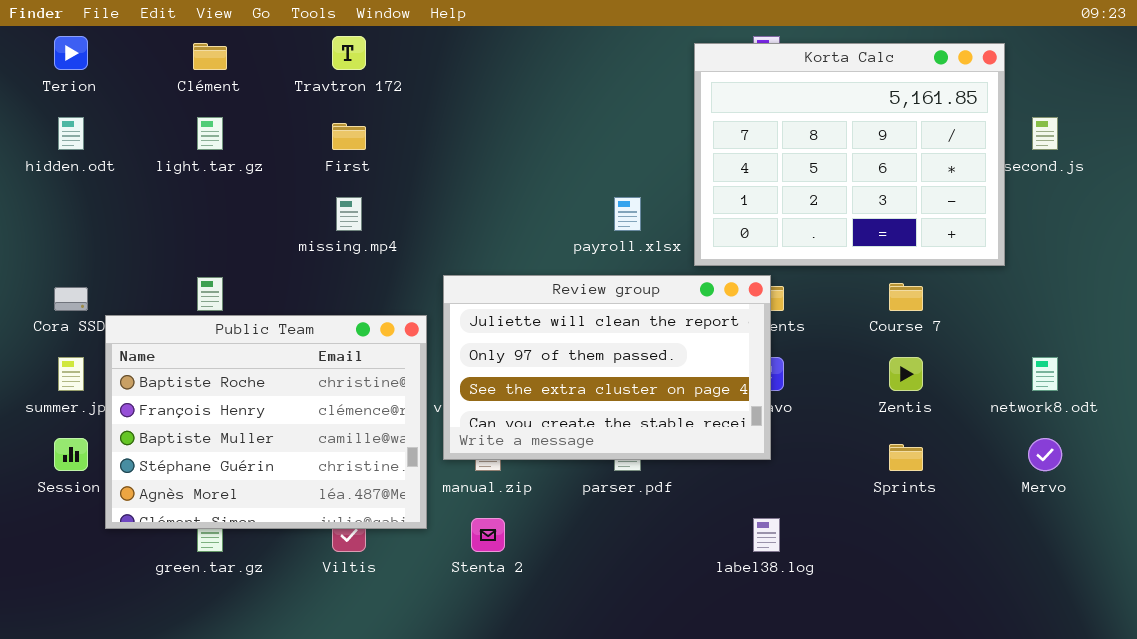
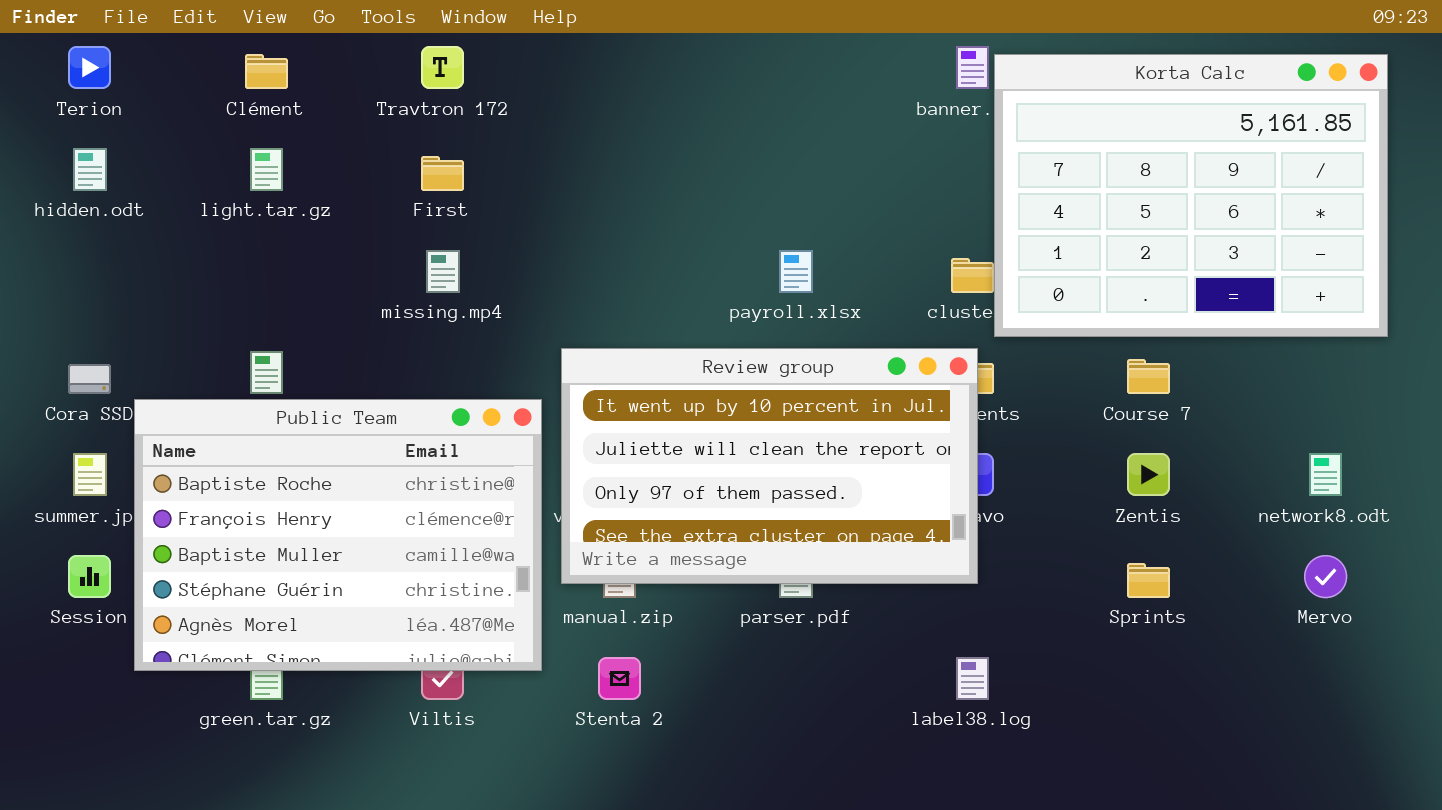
Korta Calc: [694,43,1005,266] -> [994,54,1388,337], moved
Review group: [443,275,771,460] -> [561,348,978,584], scrolled up 1 row

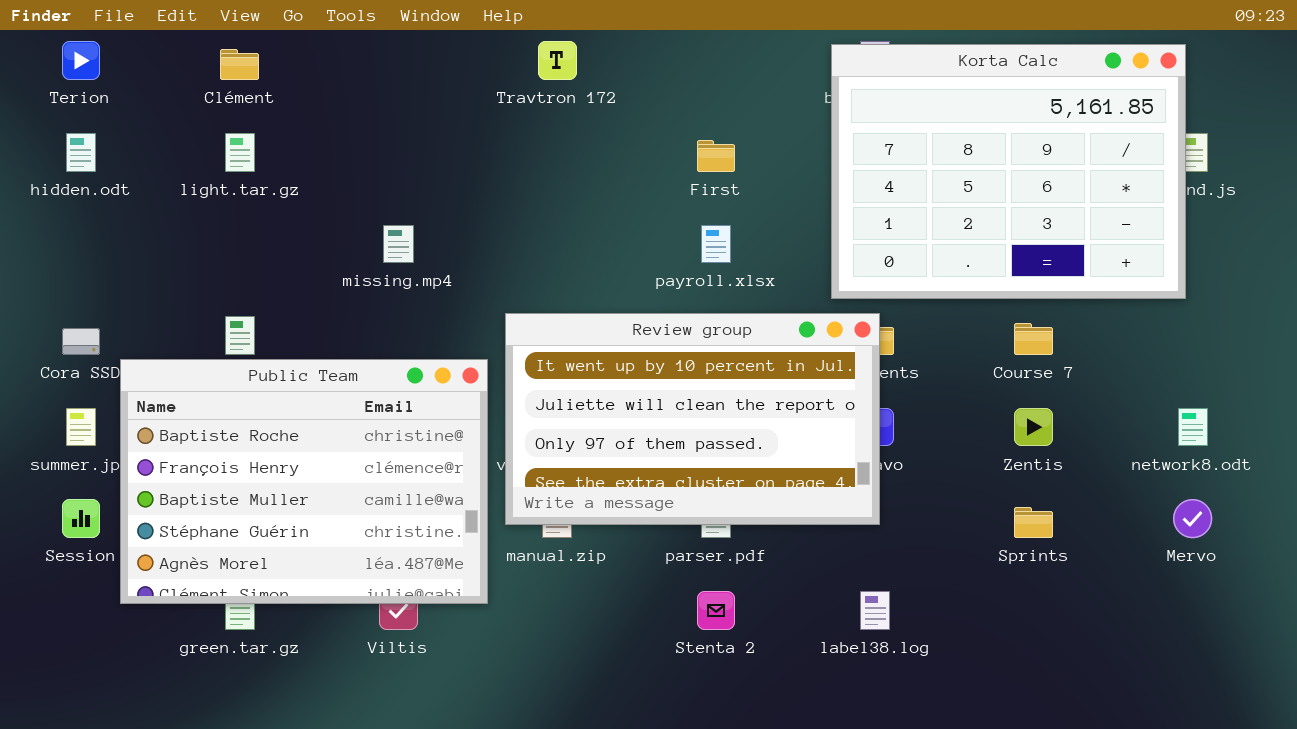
Travtron 172: [421,46,464,89] -> [538,41,577,80], moved
Korta Calc: [994,54,1388,337] -> [831,44,1186,299], moved
First: [421,156,464,191] -> [697,140,735,172], moved
Stenta 2: [598,657,641,700] -> [697,591,735,630], moved

